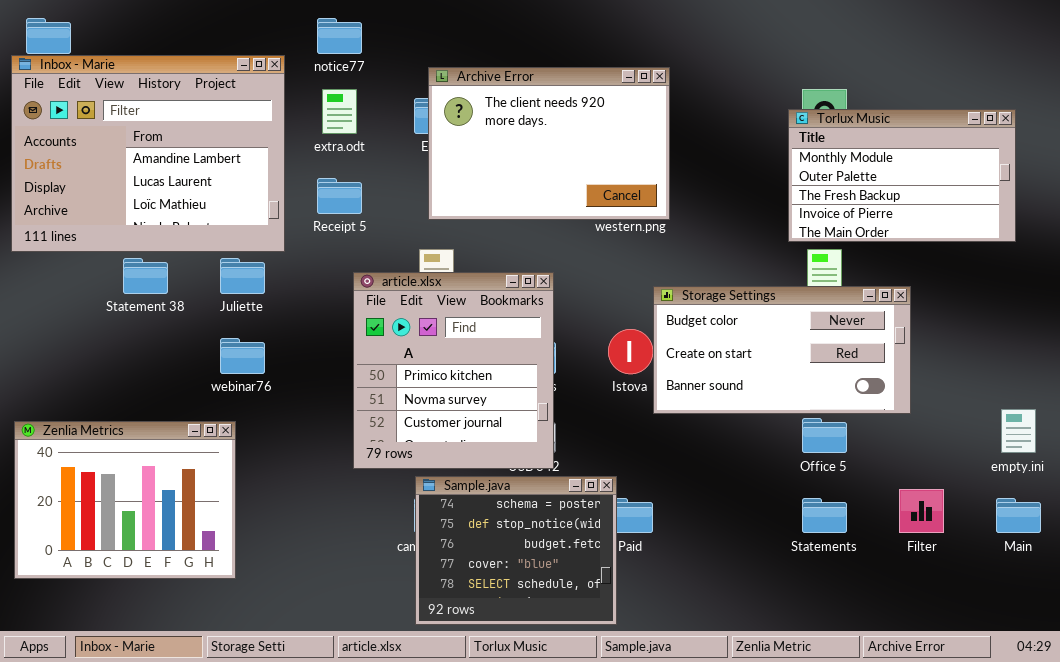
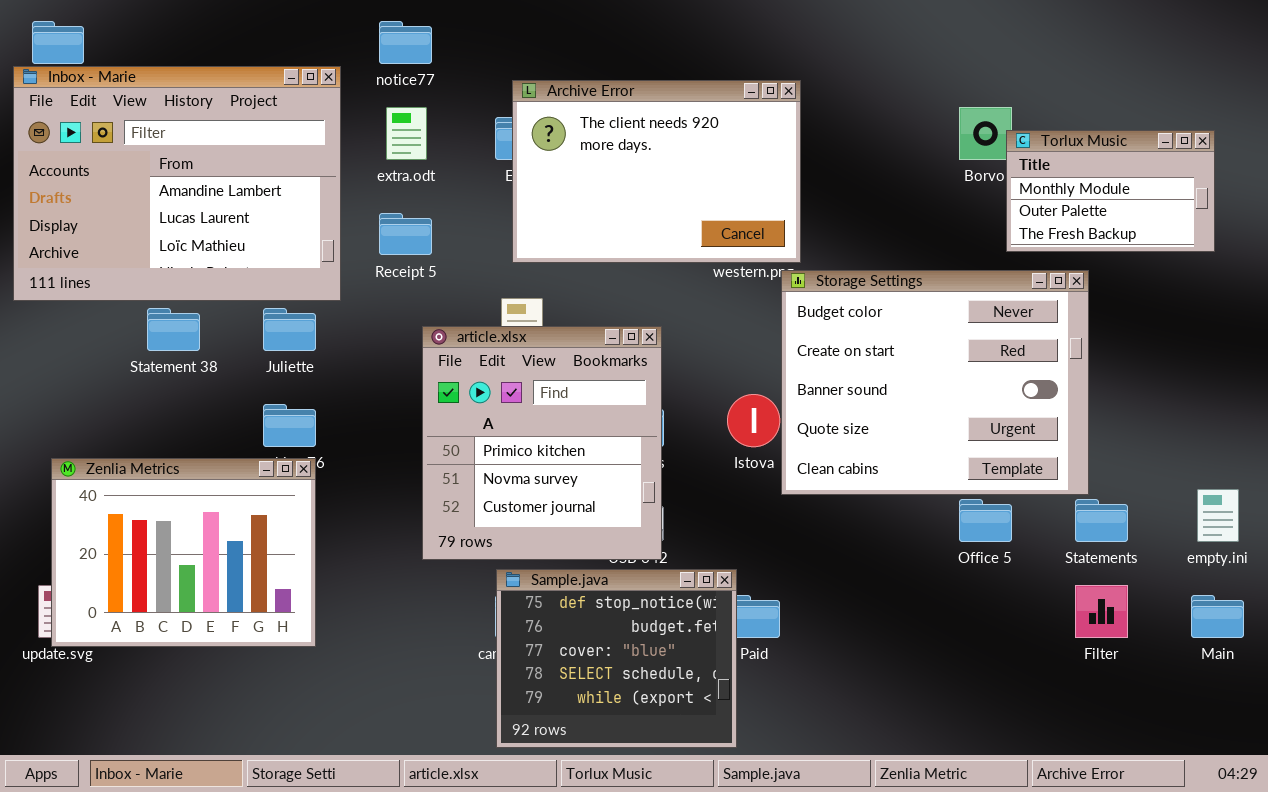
Torlux Music: [788,109,1016,242] -> [1006,130,1215,252], resized
Storage Settings: [653,286,911,414] -> [781,270,1089,495], resized
Zenlia Metrics: [14,421,236,579] -> [51,458,316,647], moved
Sample.java: [415,476,617,625] -> [496,569,737,748], scrolled down 1 row
Statements: [802,498,847,533] -> [1075,499,1128,542], moved

